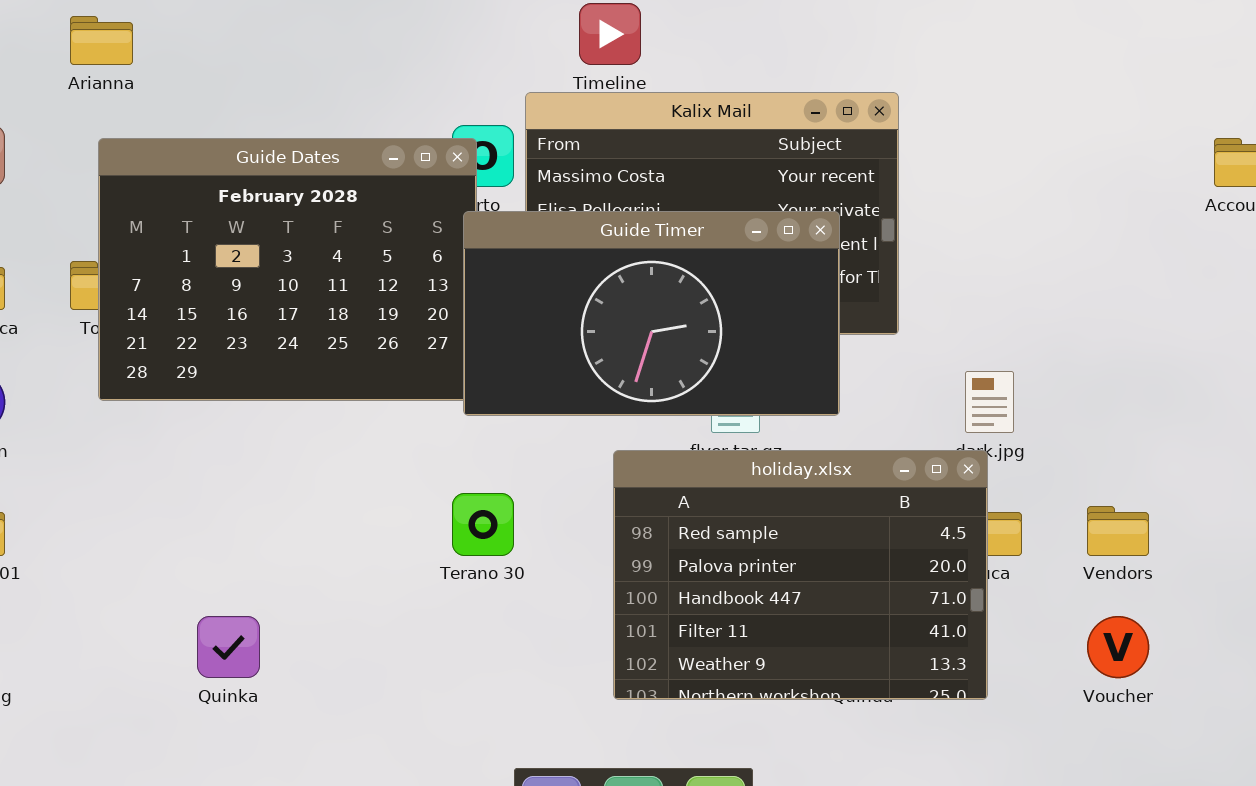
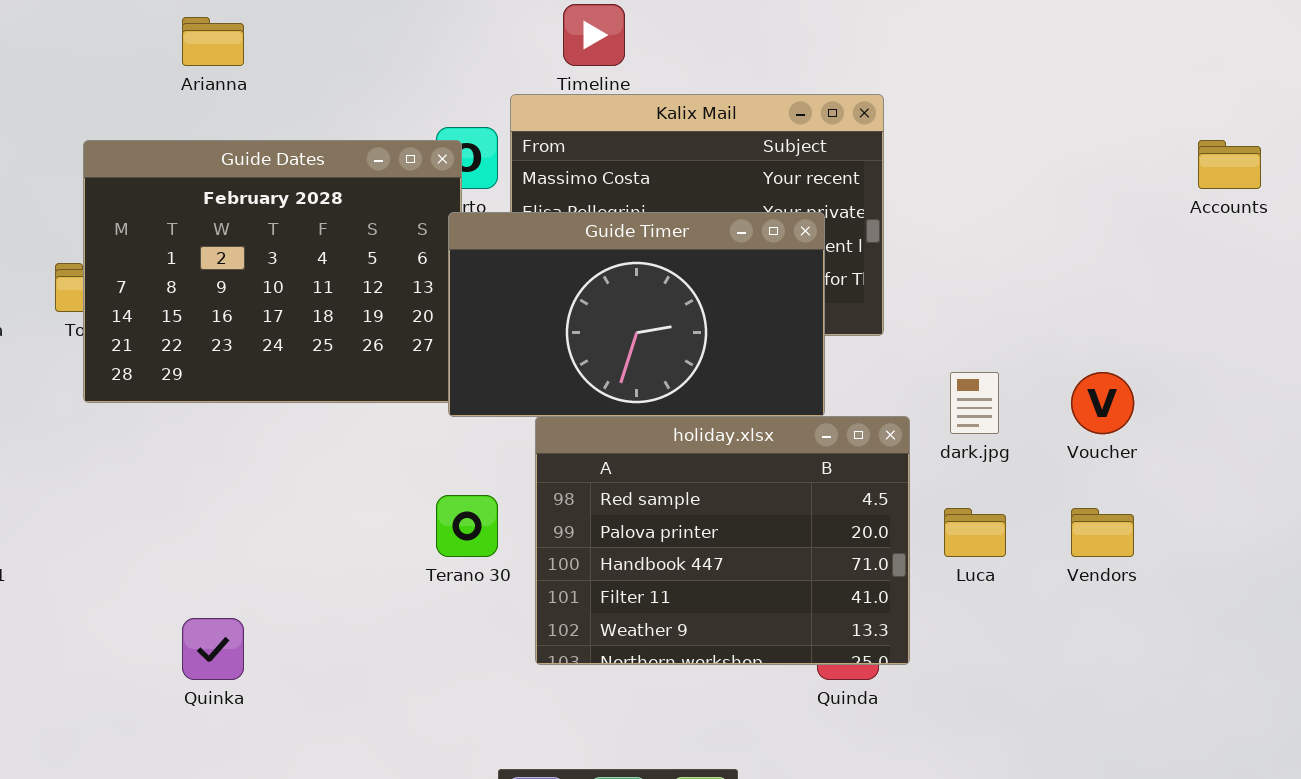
Arianna: [70,16,133,65] -> [182,17,244,66], moved
holiday.xlsx: [613,450,988,700] -> [535,416,910,665], moved
Voucher: [1087,616,1149,678] -> [1071,372,1134,434], moved

